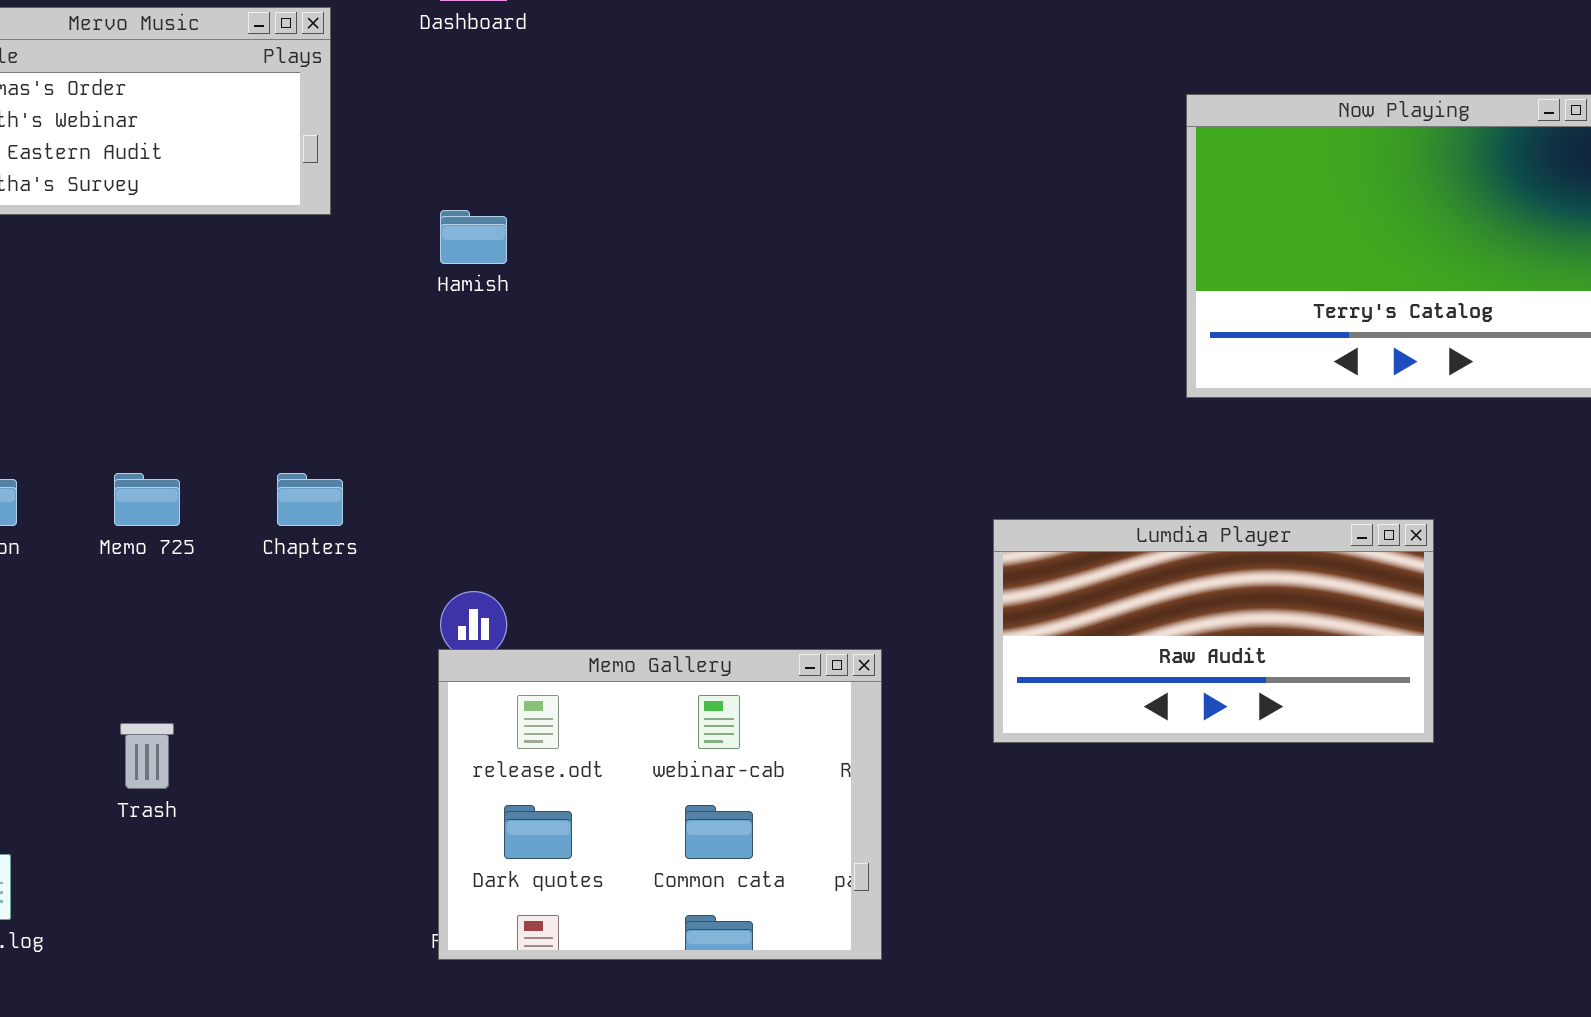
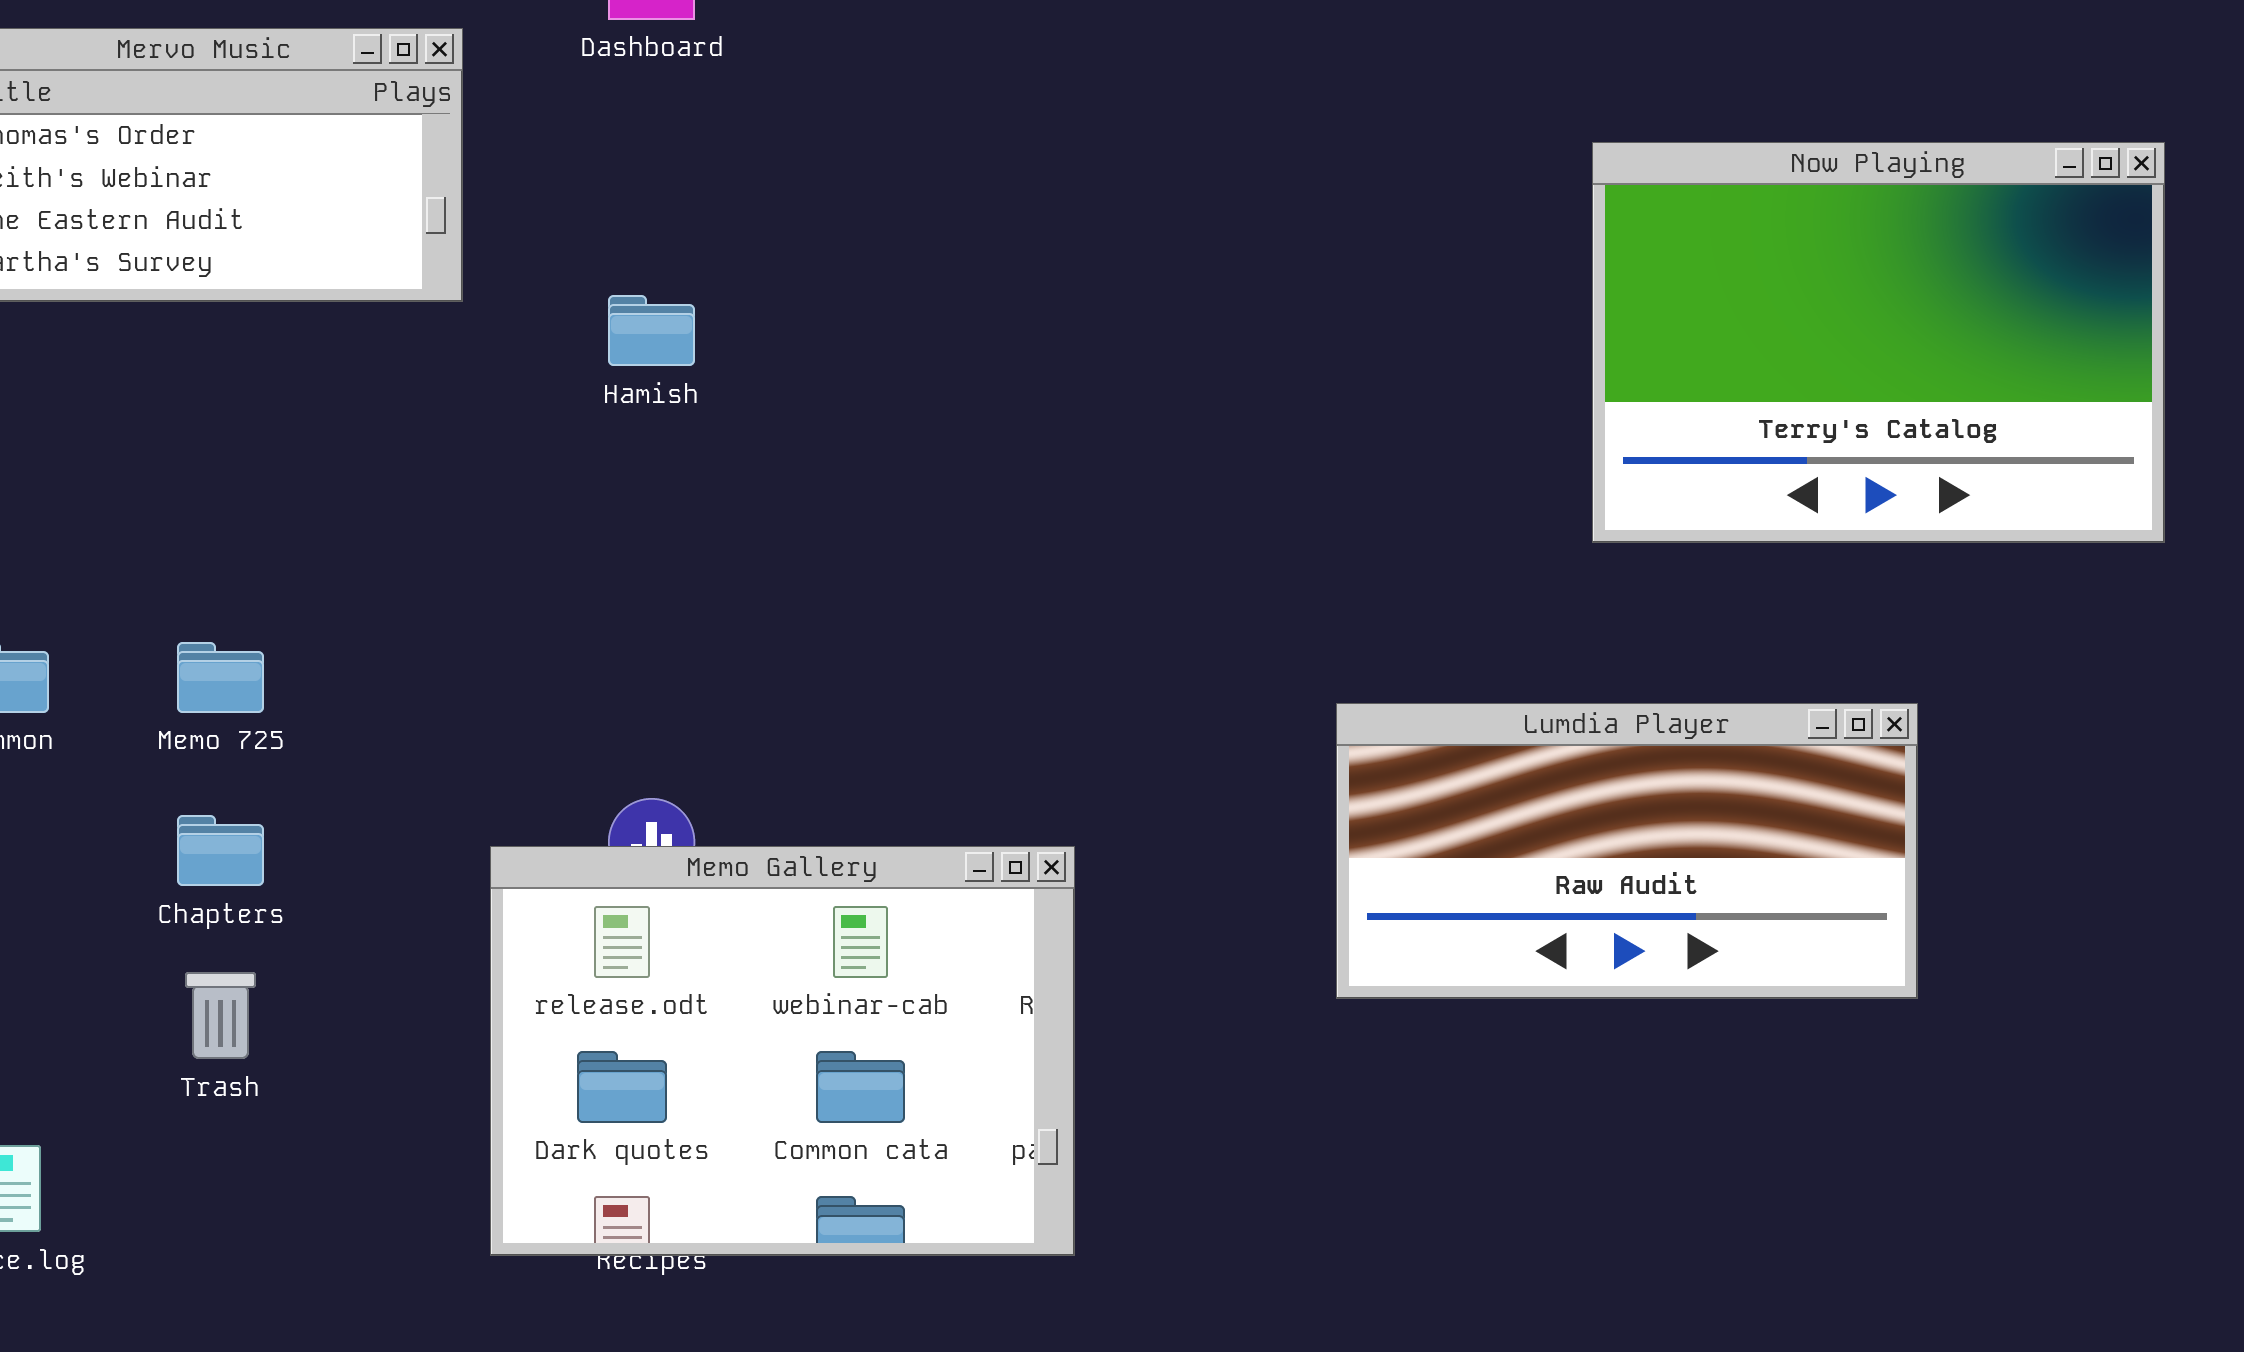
Chapters: [277,473,343,526] -> [177,815,264,886], moved
Memo Gallery: [438,649,882,960] -> [490,846,1075,1256], moved

